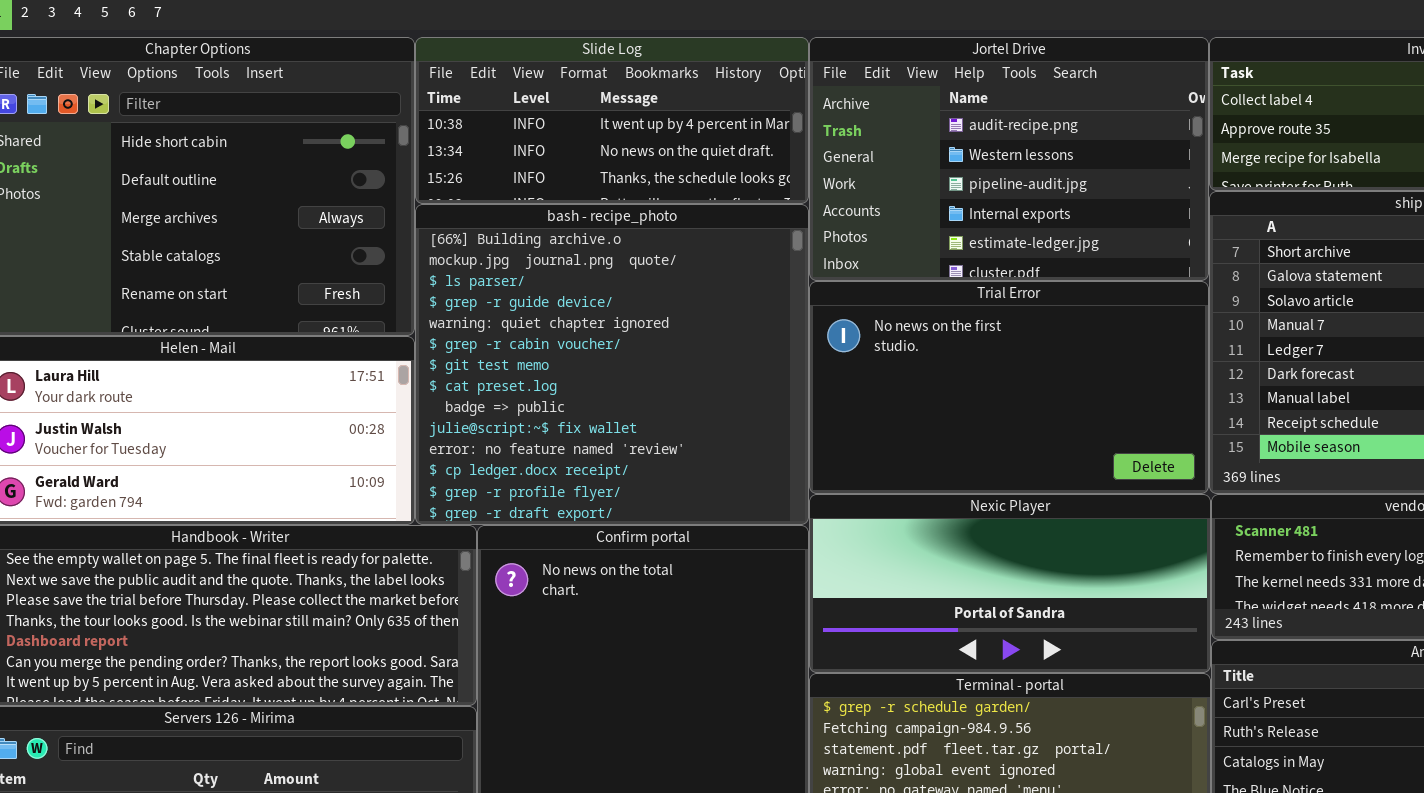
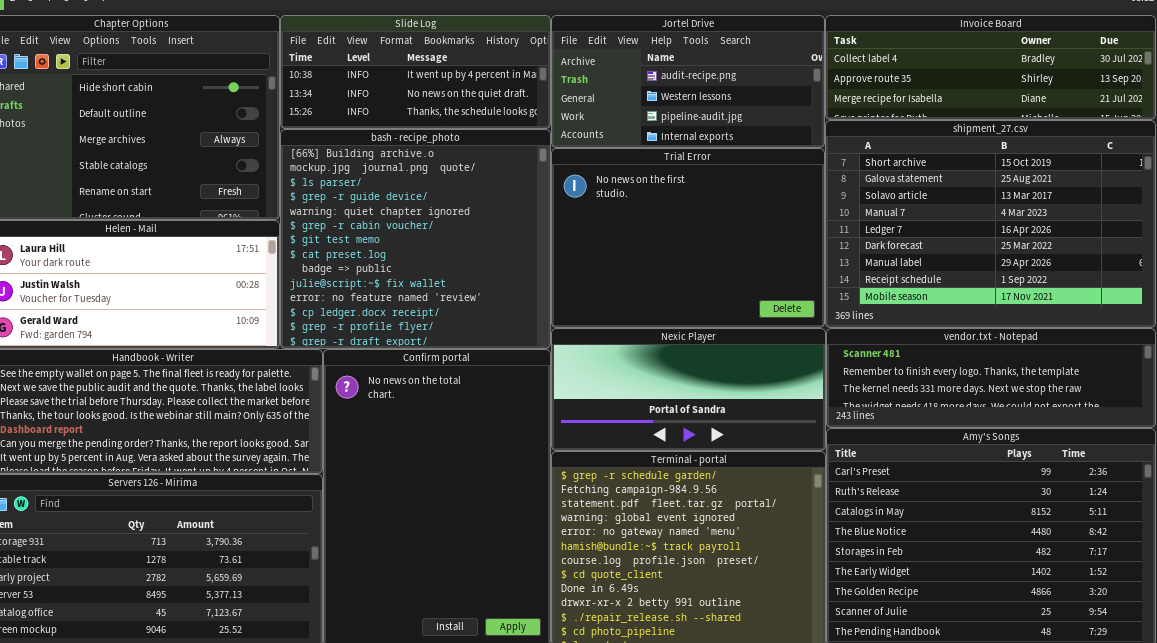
Jortel Drive: [809,37,1209,281] -> [551,15,825,148], resized
Trial Error: [809,281,1209,494] -> [551,148,825,328], resized

